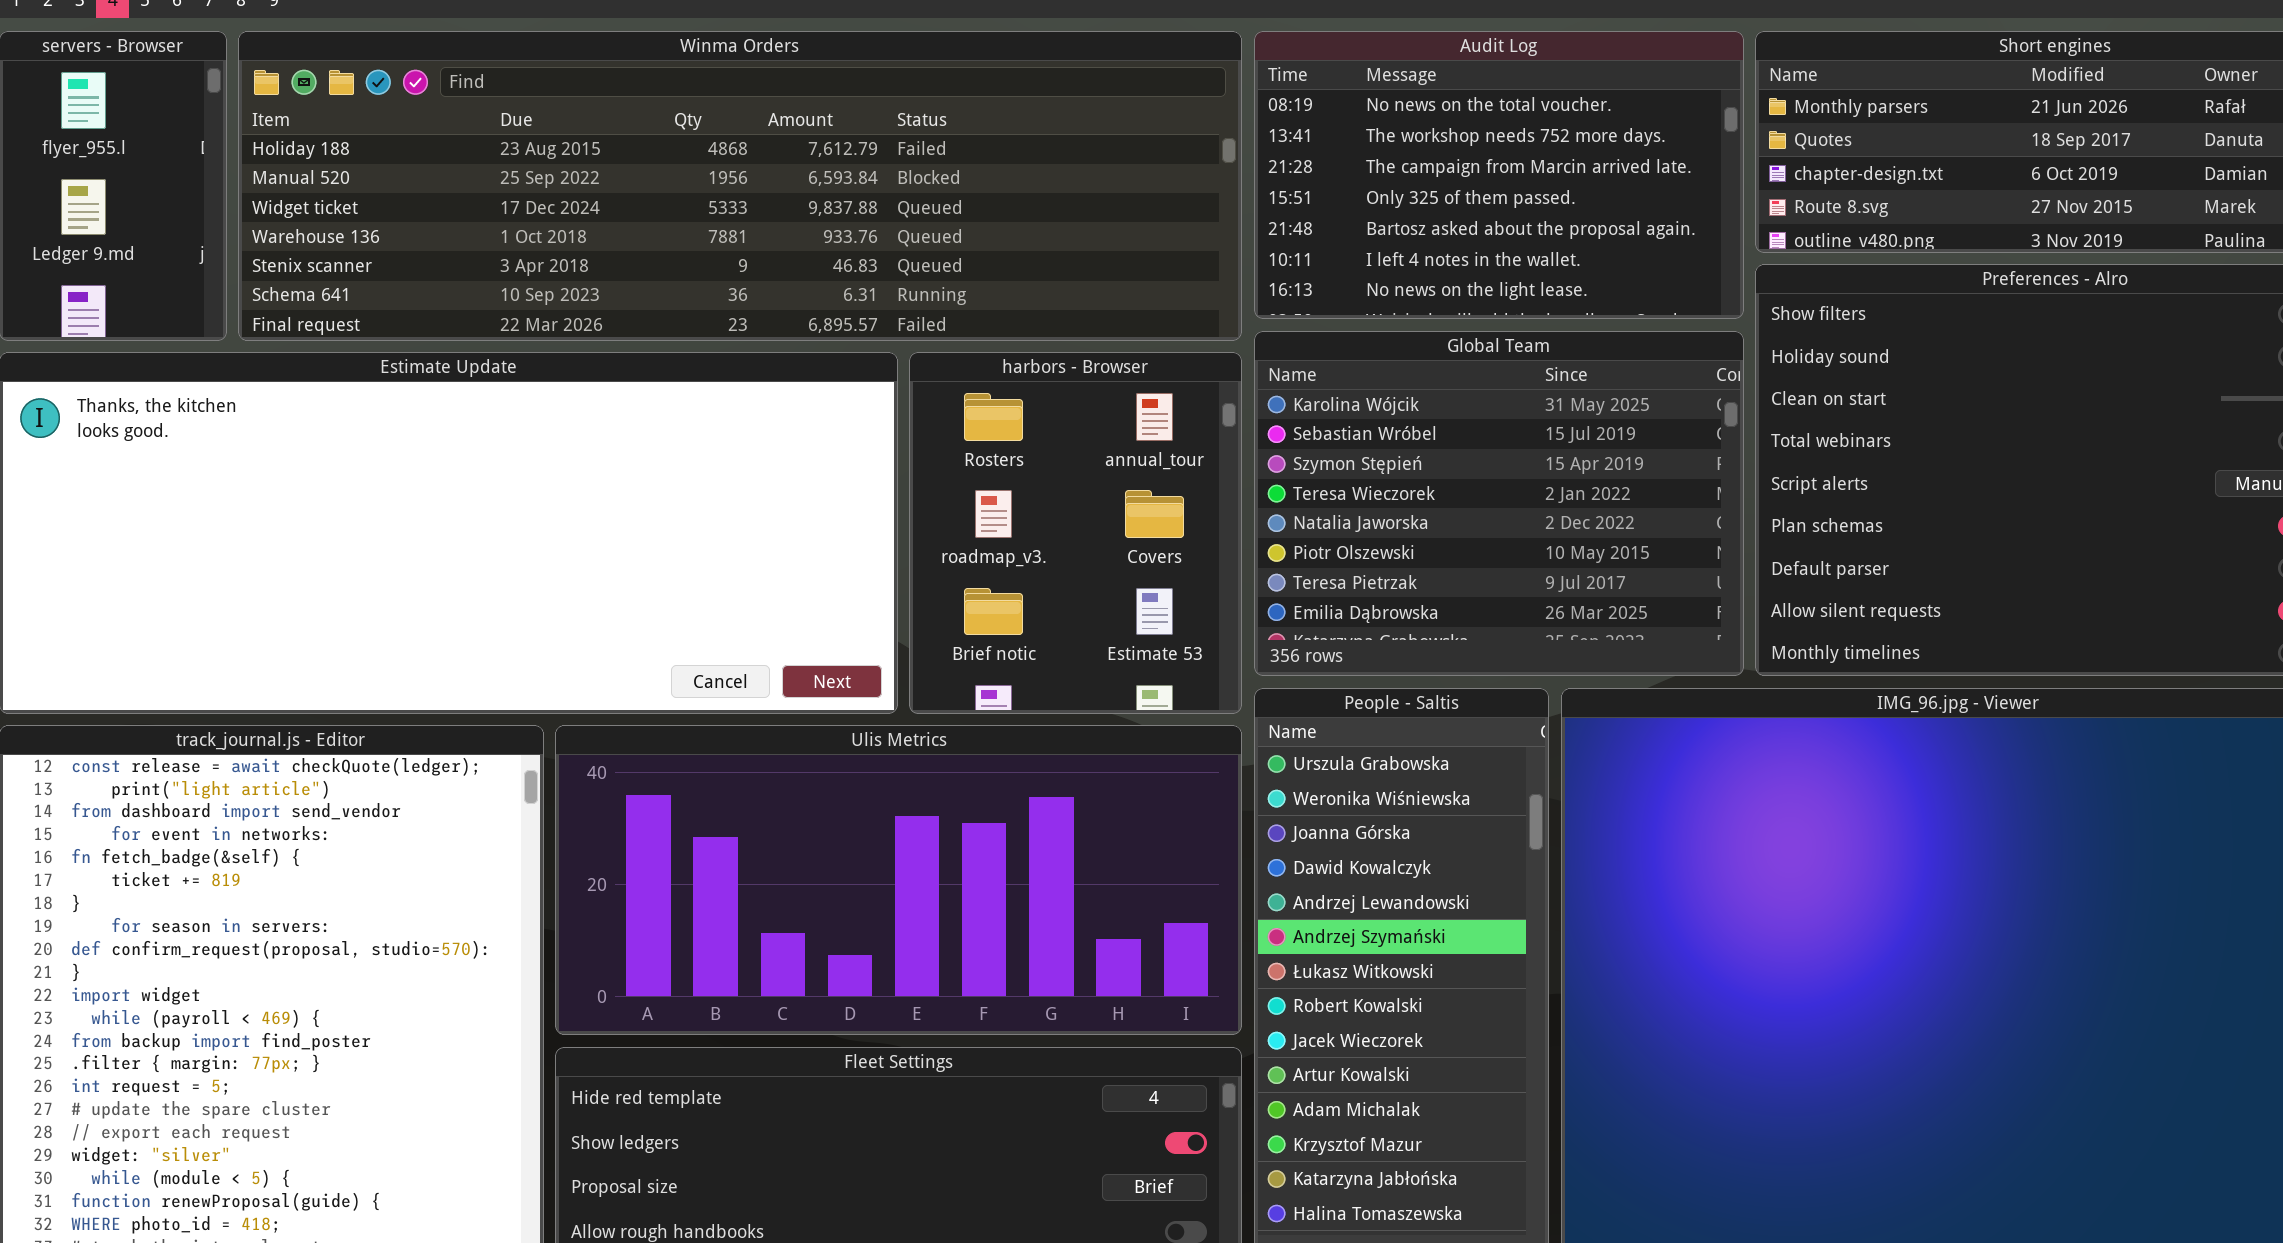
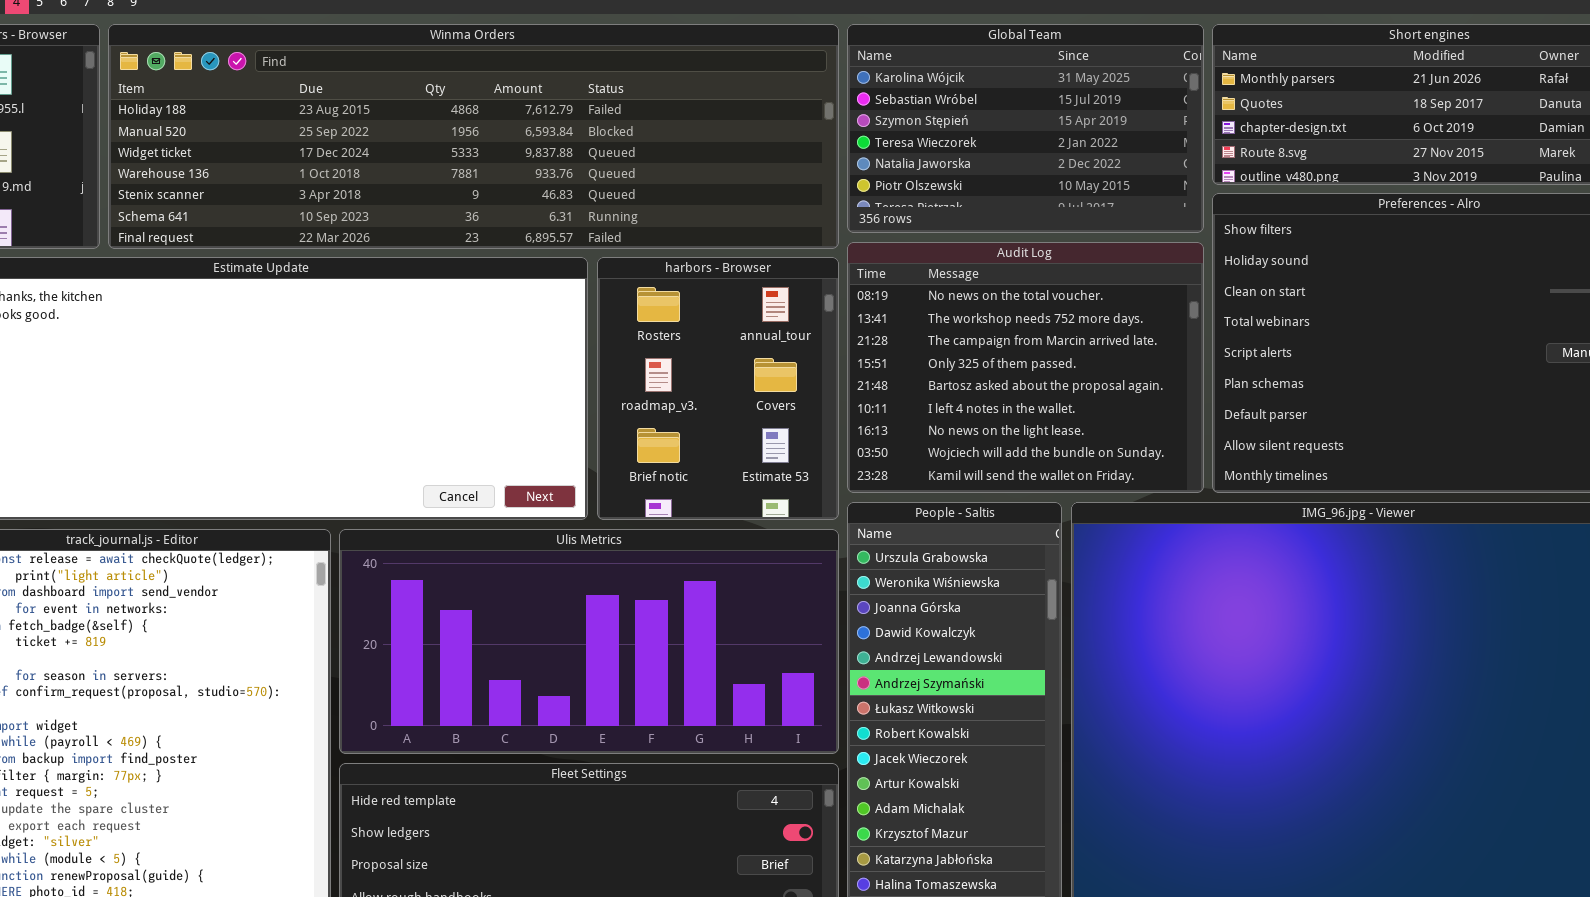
Audit Log: [1254,31,1744,319] -> [847,242,1204,493], moved, resized
Global Team: [1254,331,1744,676] -> [847,24,1204,233], moved, resized

